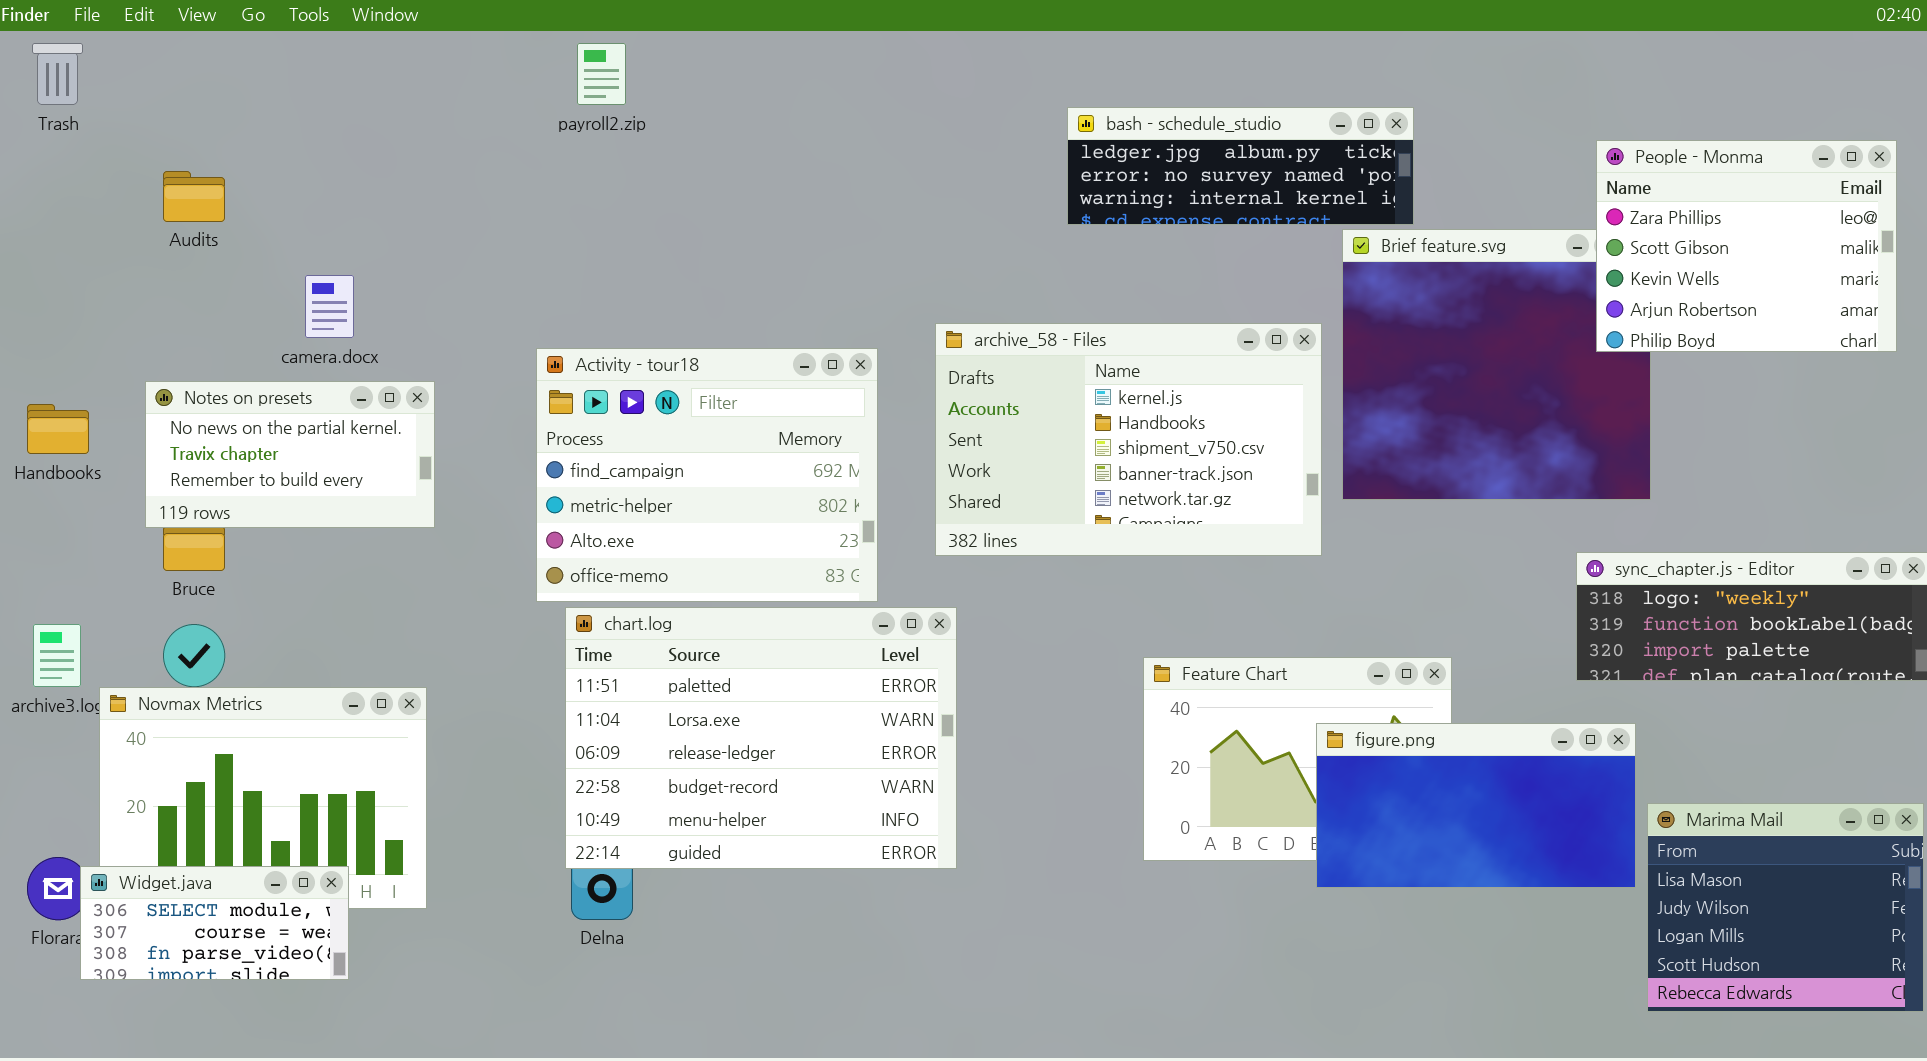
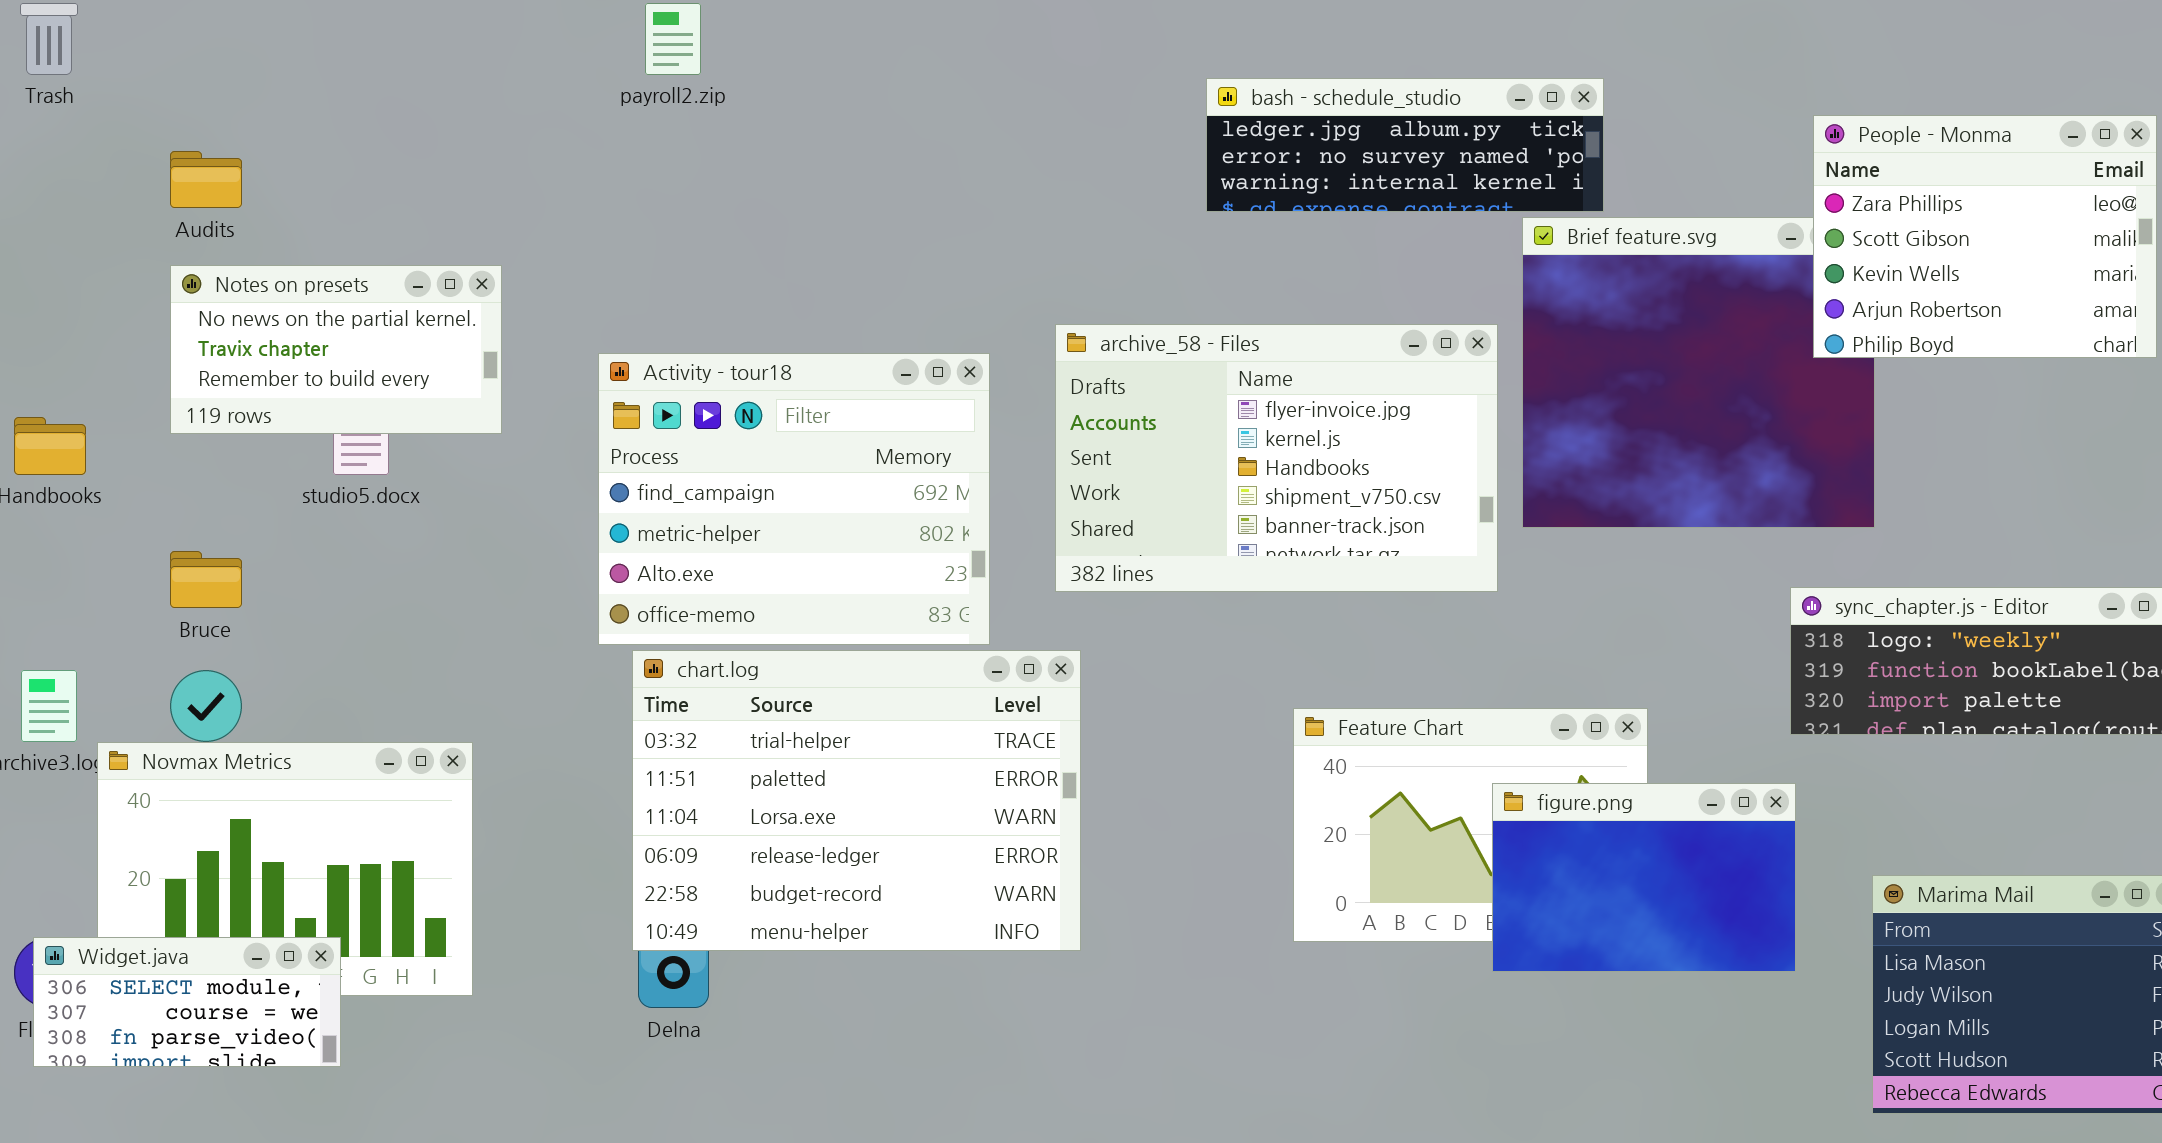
archive_58 - Files: [935,323,1322,556] -> [1055,324,1498,592], scrolled up 1 row
Notes on presets: [145,381,435,528] -> [170,265,502,434], moved
chart.log: [565,607,957,869] -> [632,650,1081,951], scrolled up 1 row
figure.png: [1316,723,1636,888] -> [1492,783,1796,972], resized
Widget.java: [80,866,349,980] -> [33,937,341,1067], moved

